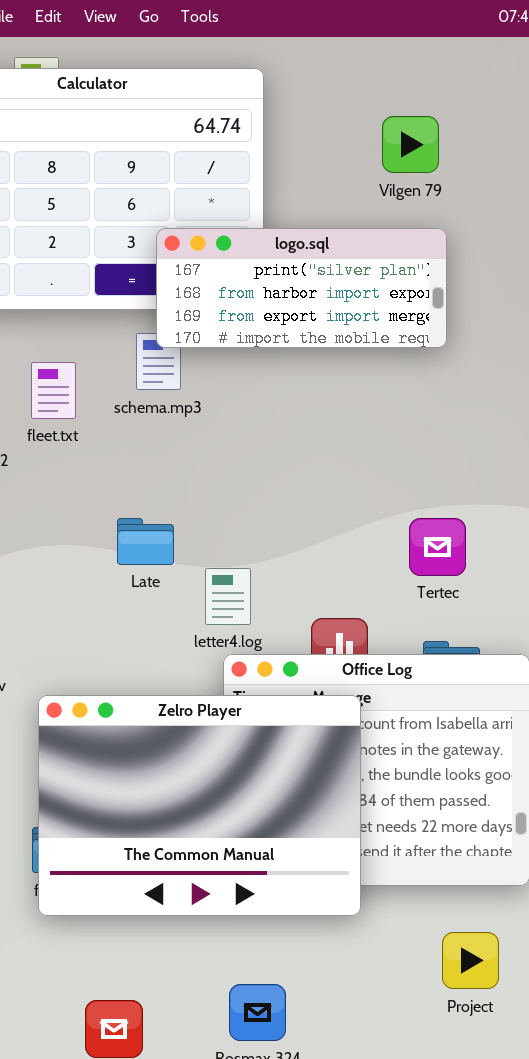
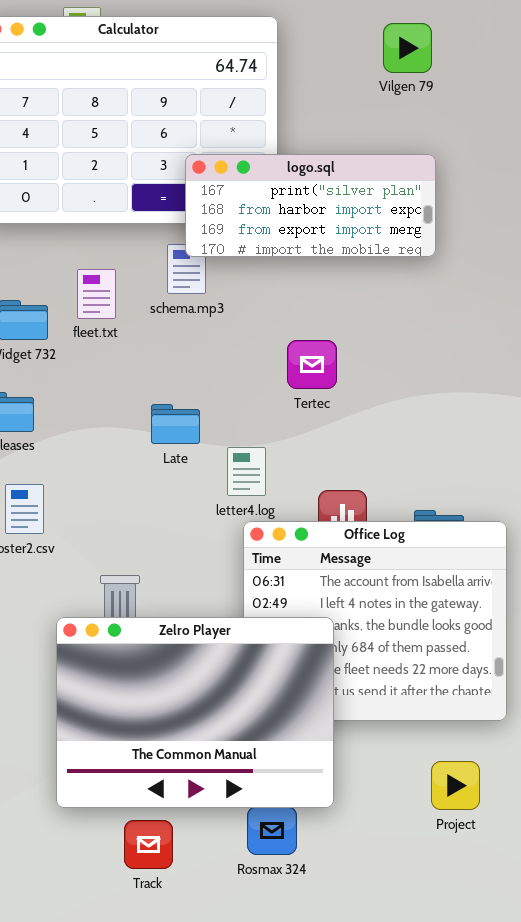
Vilgen 79: [382,116,439,173] -> [383,23,432,73], moved
Tertec: [409,518,466,576] -> [287,340,337,389], moved
Zelro Player: [38,695,361,916] -> [56,617,334,808], moved

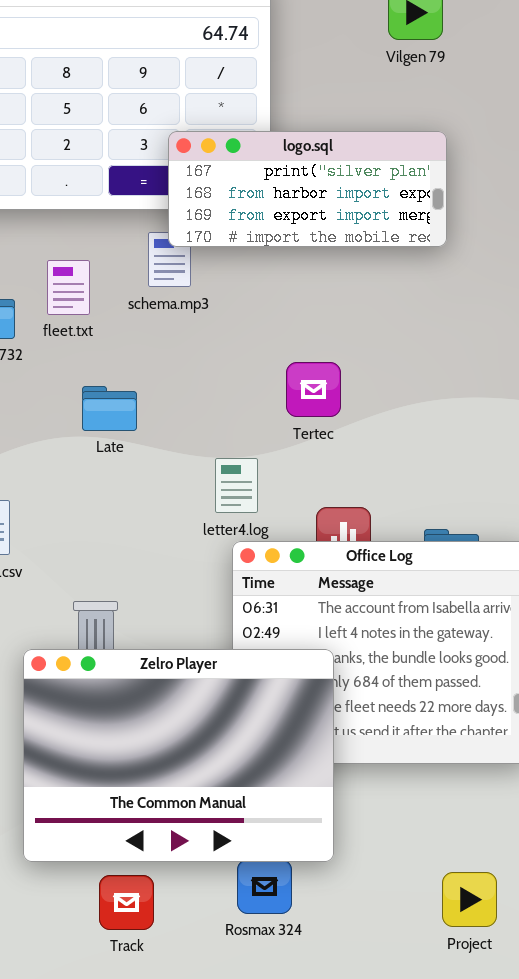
Tertec: [287,340,337,389] -> [286,362,341,417], moved
Late: [151,404,200,444] -> [82,386,137,431], moved
Project: [431,761,480,810] -> [442,872,497,927], moved

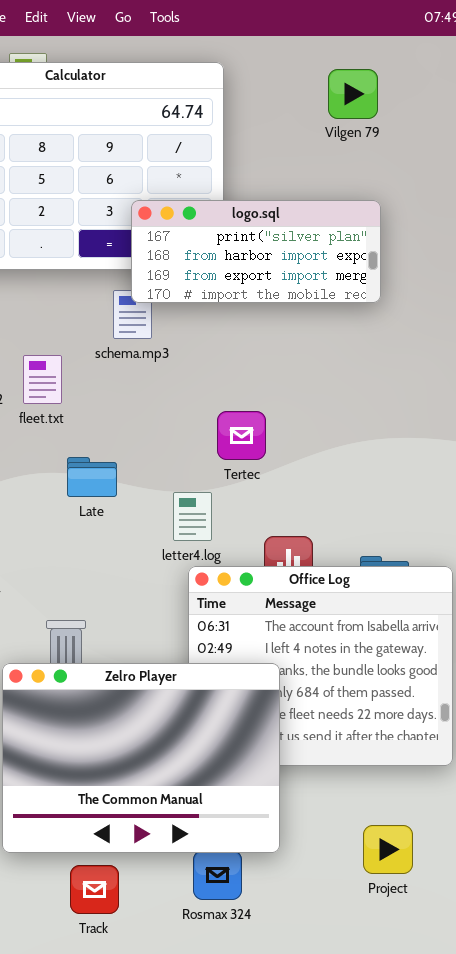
fleet.txt: [47,260,90,315] -> [23,355,62,404], moved
Tertec: [286,362,341,417] -> [217,411,266,460], moved
Late: [82,386,137,431] -> [67,457,117,497], moved
Project: [442,872,497,927] -> [363,825,413,874], moved

